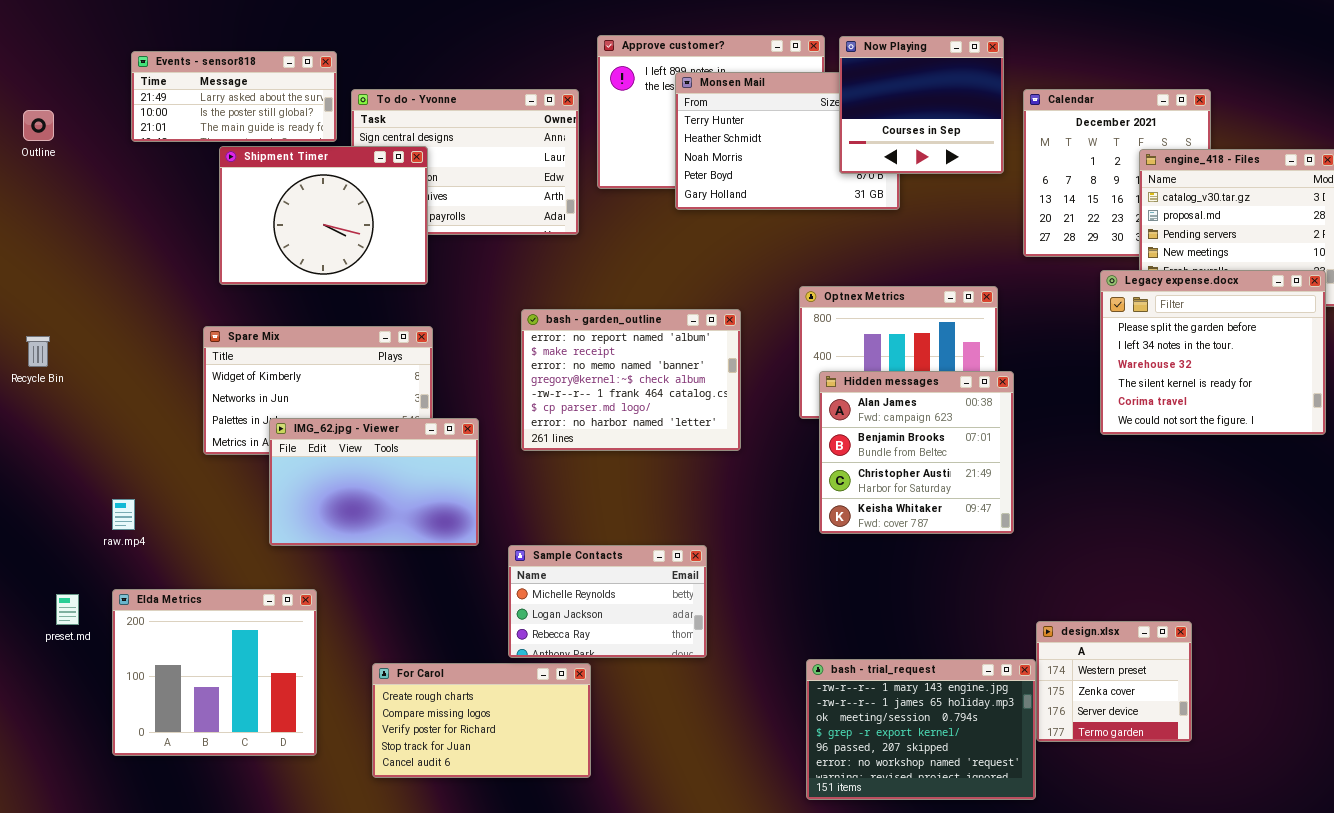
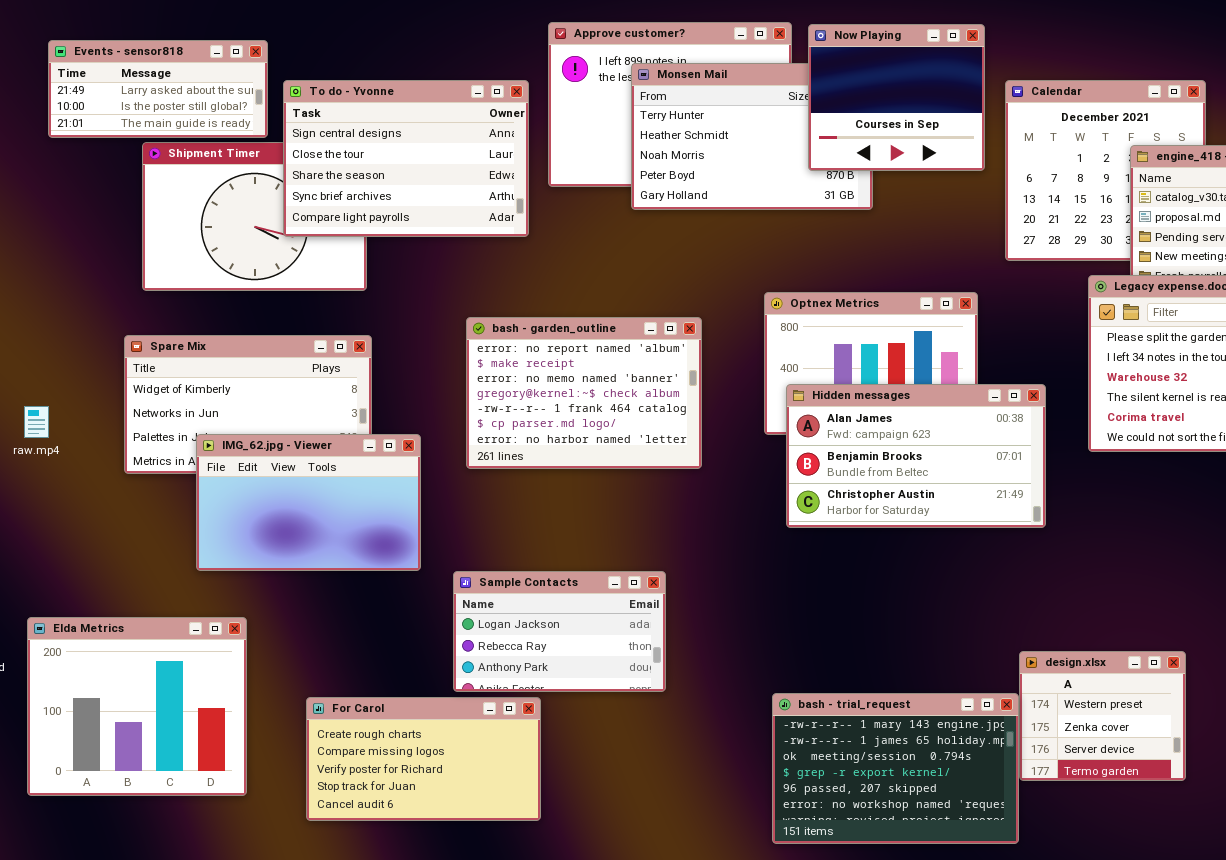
To do - Yvonne: [351,89,579,235] -> [283,80,529,237], raised
Hidden messages: [819,371,1014,534] -> [786,384,1046,528], resized
raw.mp4: [112,499,135,530] -> [24,406,49,438], moved
Sample Contacts: [508,545,707,658] -> [453,571,666,692], scrolled down 1 row

